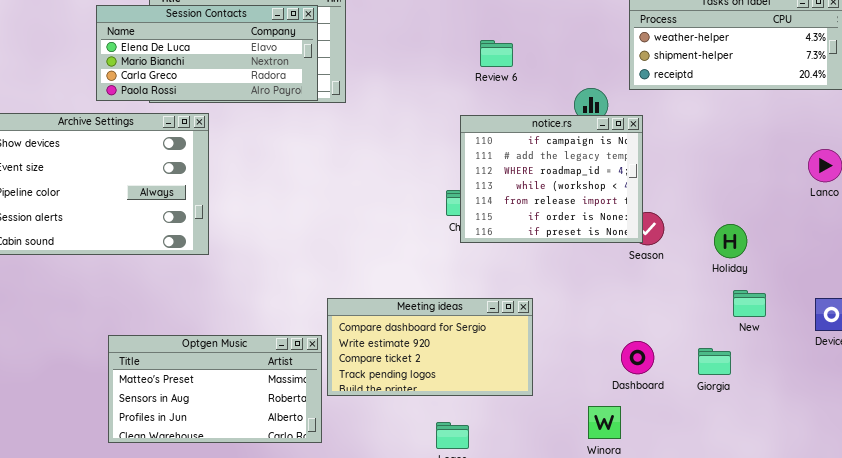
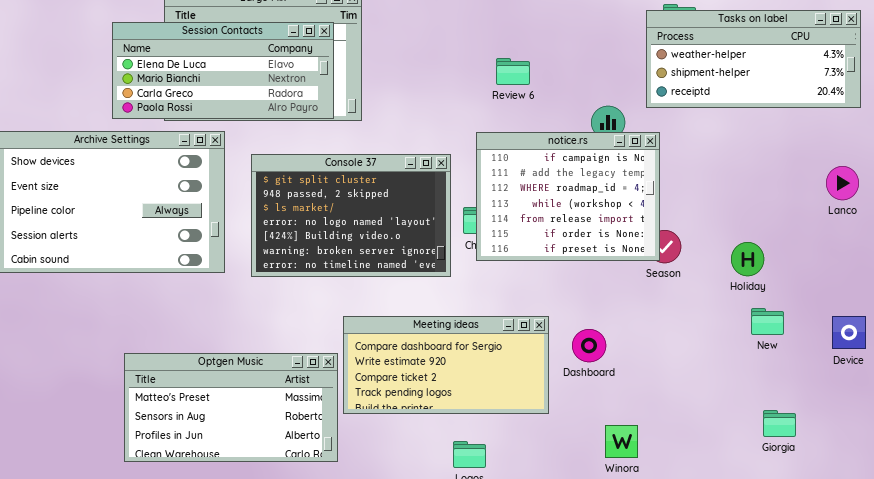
Console 37: none -> [251,154,451,277], opened
Dashboard: [621,341,654,374] -> [572,329,606,362], moved
Giorgia: [698,348,731,375] -> [763,410,796,437], moved

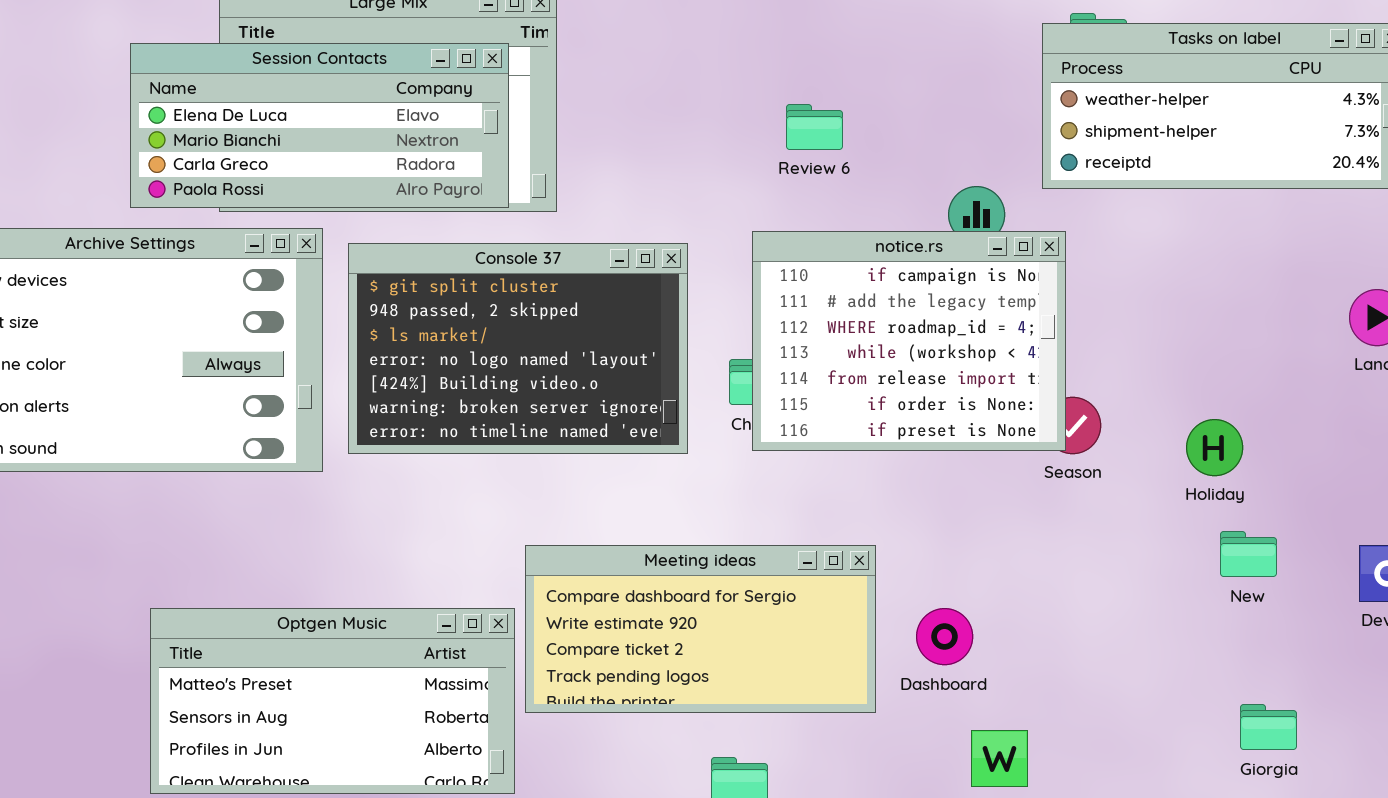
Console 37: [251,154,451,277] -> [348,243,688,454], moved
Dashboard: [572,329,606,362] -> [916,608,973,665], moved

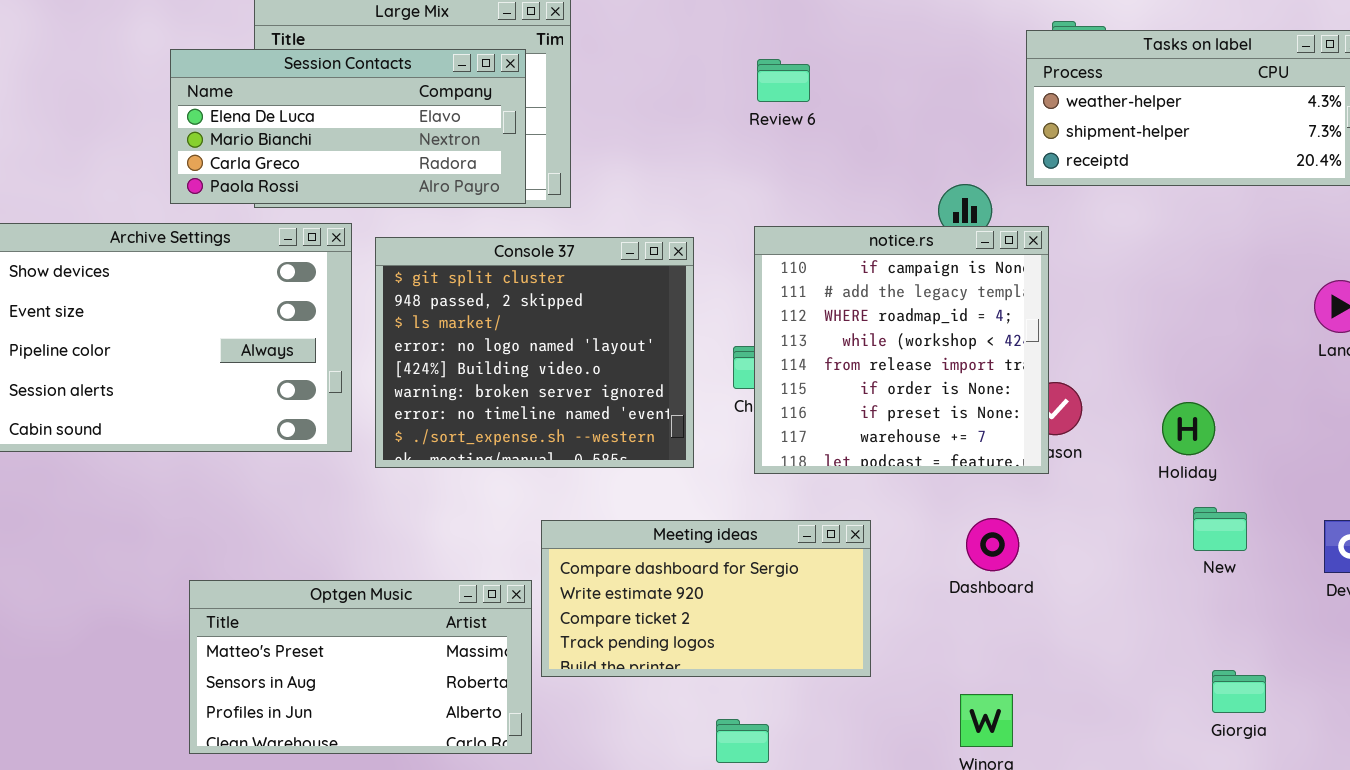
Review 6: [786,104,843,150] -> [757,59,810,102], moved
notice.rs: [752,231,1066,451] -> [754,226,1049,474], resized
Console 37: [348,243,688,454] -> [375,237,694,468], resized
Dashboard: [916,608,973,665] -> [966,518,1019,571], moved

